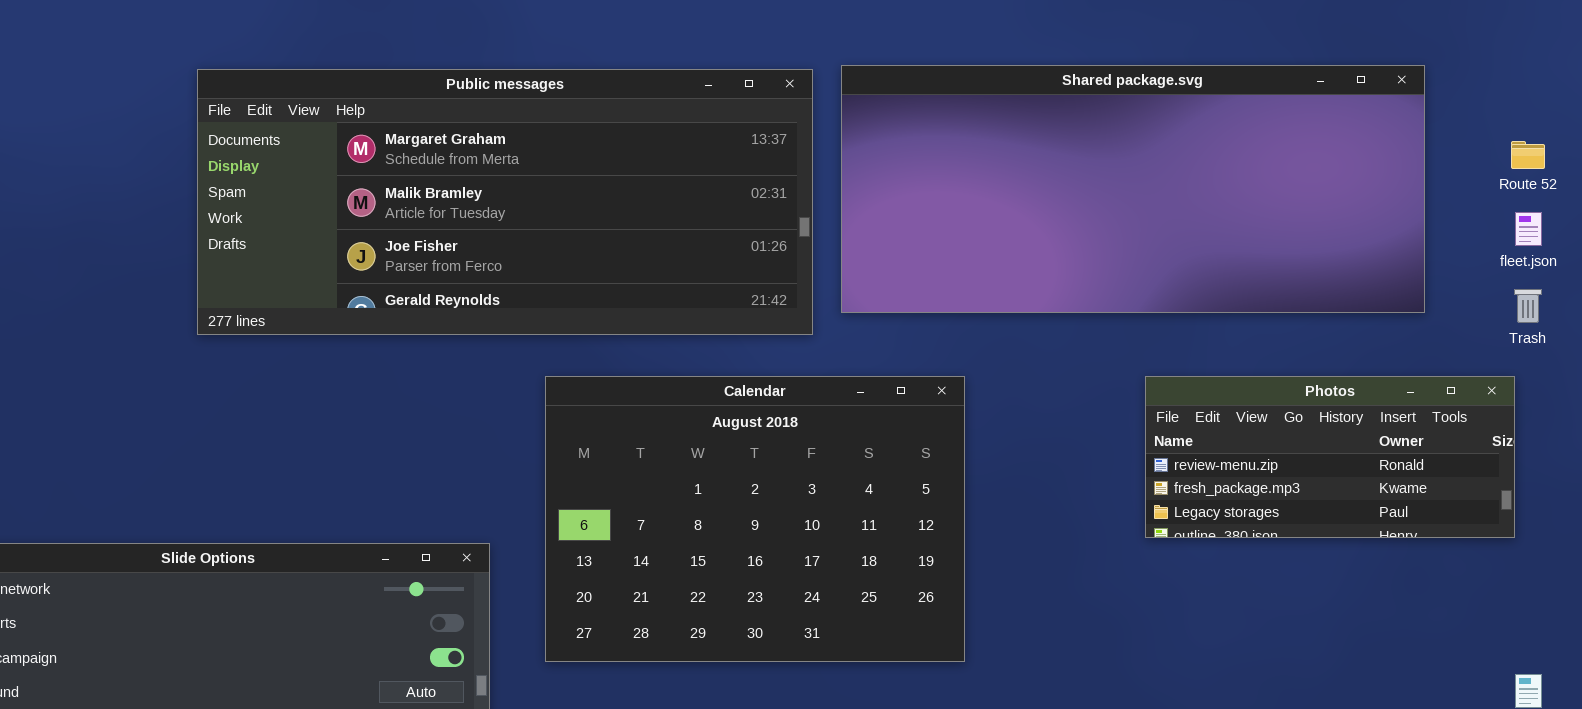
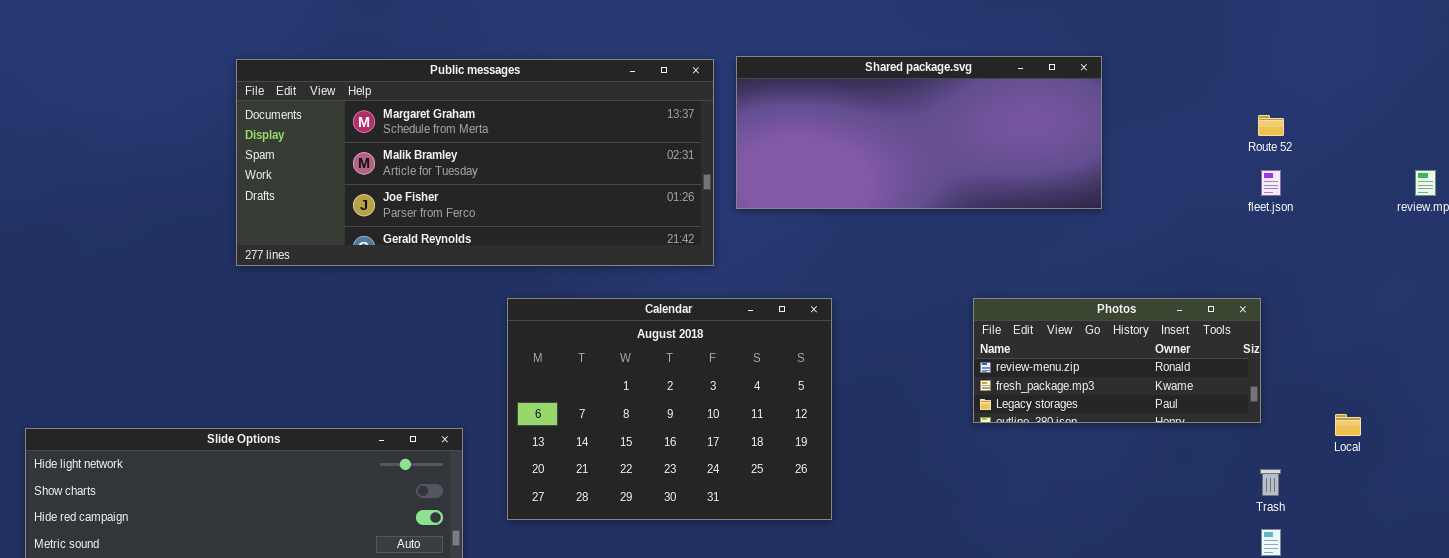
Shared package.svg: [841,65,1425,313] -> [736,56,1102,209], resized
Trash: [1514,289,1542,323] -> [1260,469,1281,496], moved

